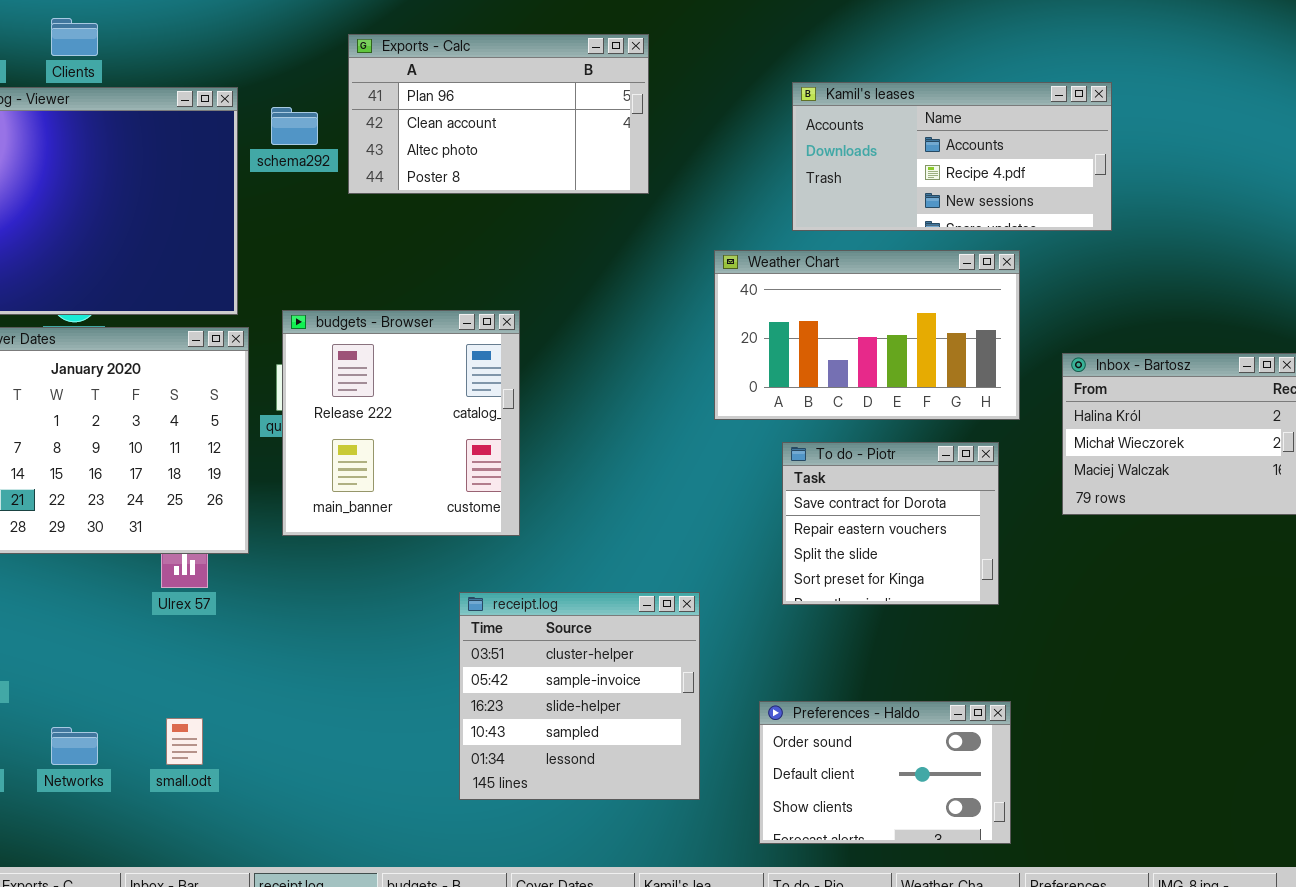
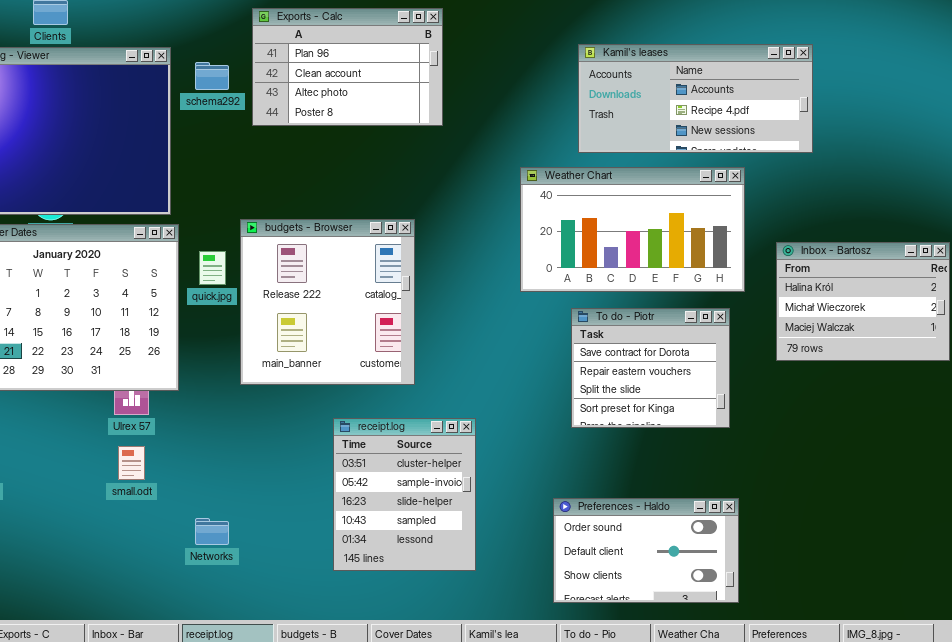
Exports - Calc: [348,34,649,194] -> [252,8,443,126], resized
budgets - Browser: [282,310,520,536] -> [240,219,415,385], moved
receipt.log: [459,592,700,800] -> [333,418,476,571], resized
small.odt: [166,718,203,765] -> [118,446,145,480], moved
Networks: [51,727,98,765] -> [195,518,229,545], moved

